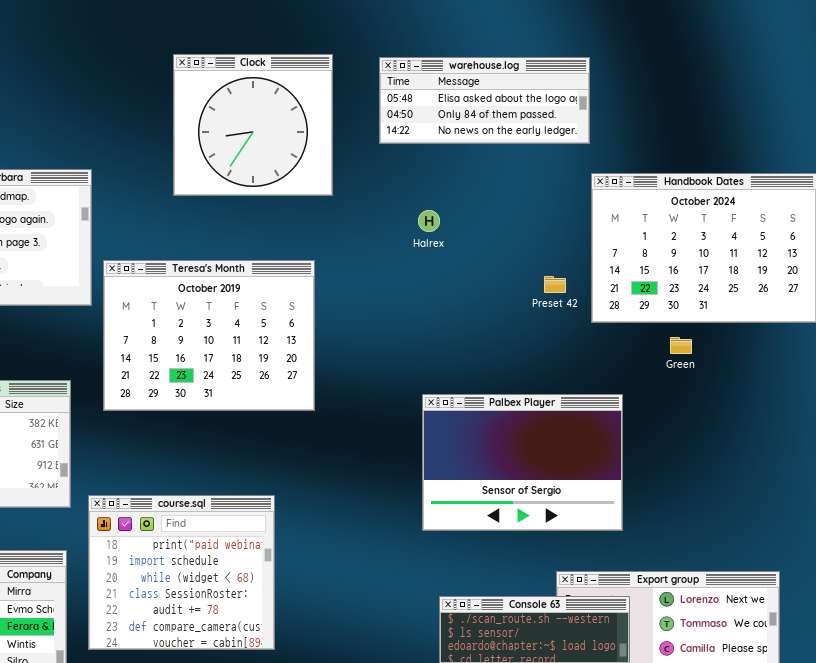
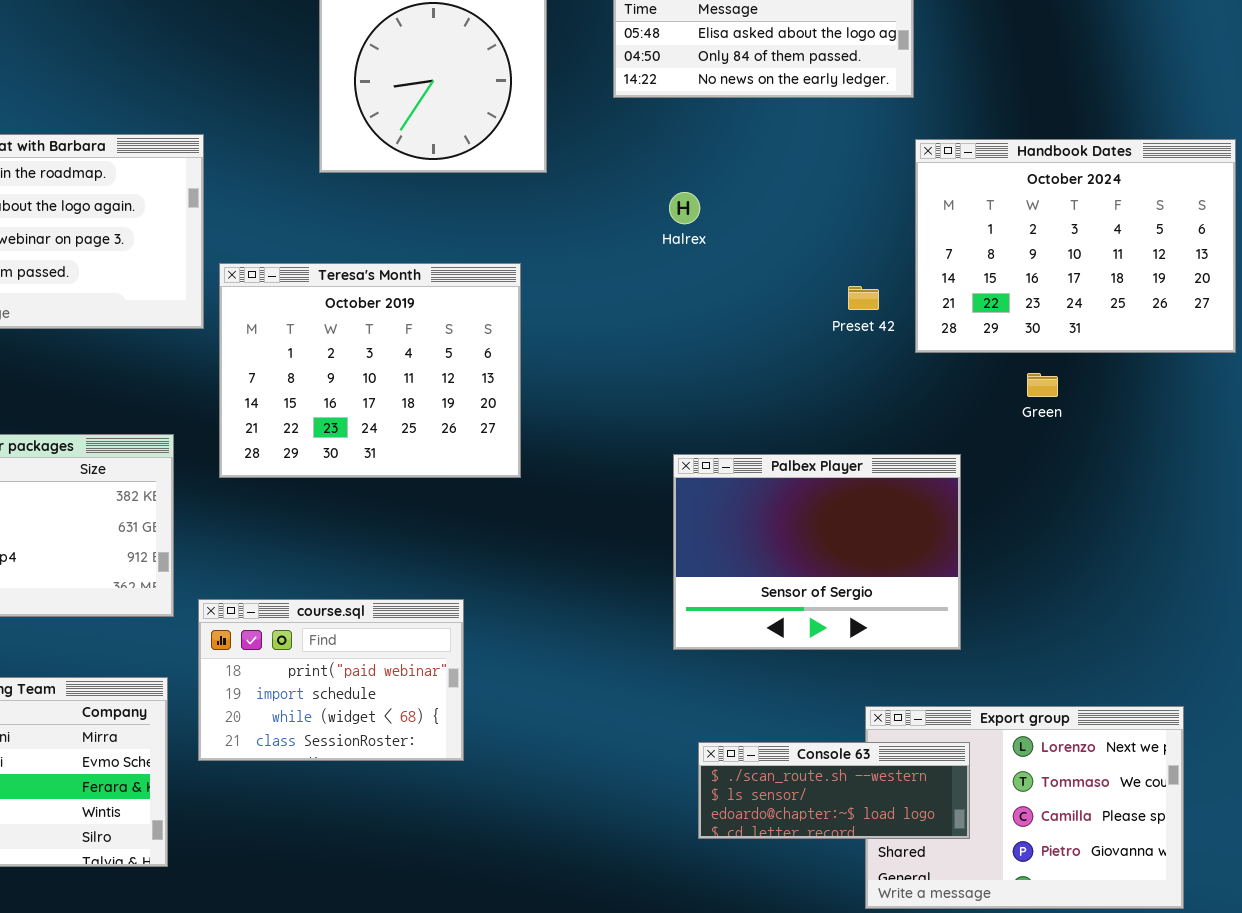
course.sql: [88,495,275,650] -> [198,599,464,761], resized

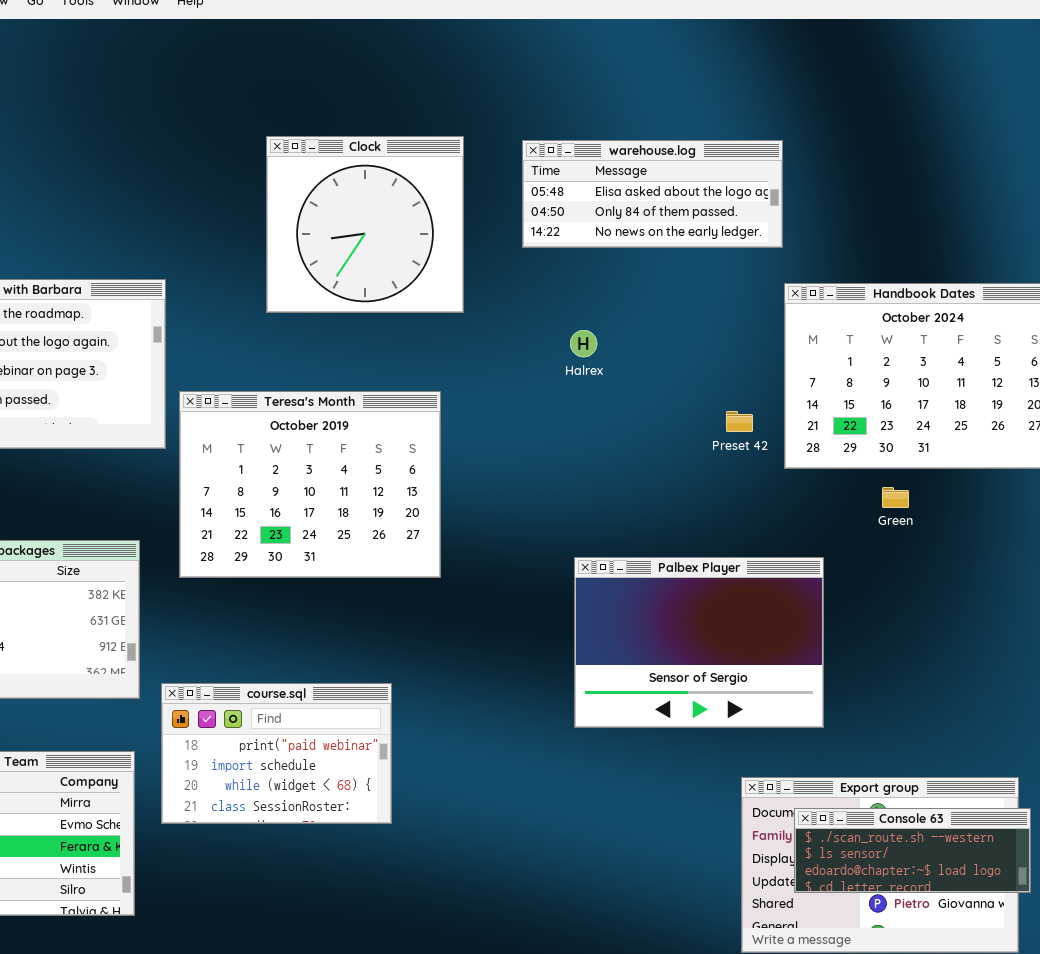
Console 63: [698,742,970,839] -> [794,808,1031,893], moved

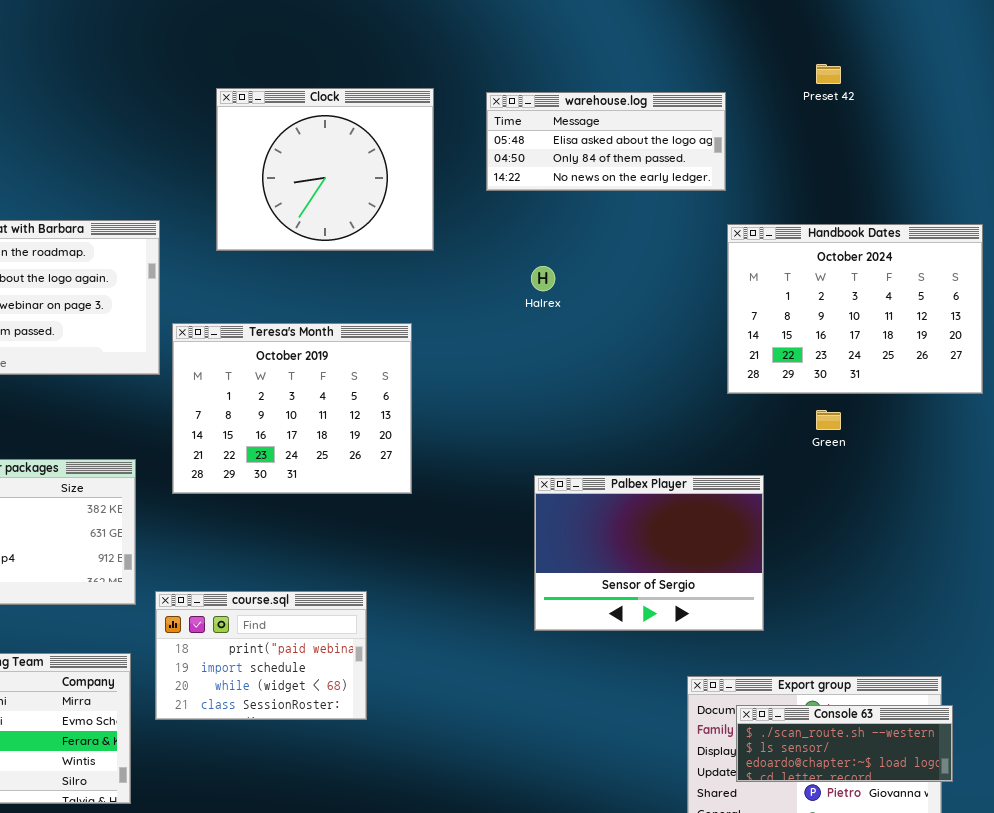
Clock: [266,136,464,313] -> [216,88,434,251], resized
Preset 42: [726,411,753,432] -> [816,64,841,84], moved

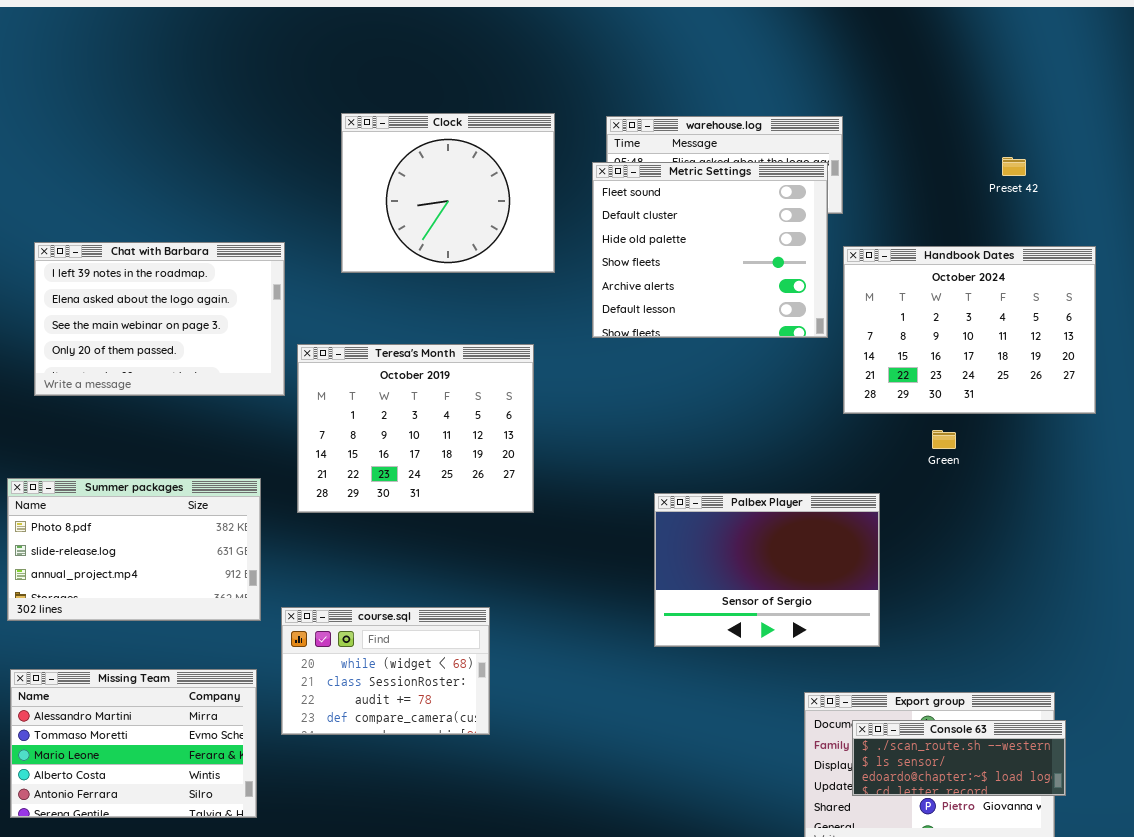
Preset 42: [816,64,841,84] -> [1002,157,1026,176], moved
Metric Settings: none -> [592,162,828,338], opened
course.sql: [155,591,367,720] -> [281,607,490,735], scrolled down 2 rows

